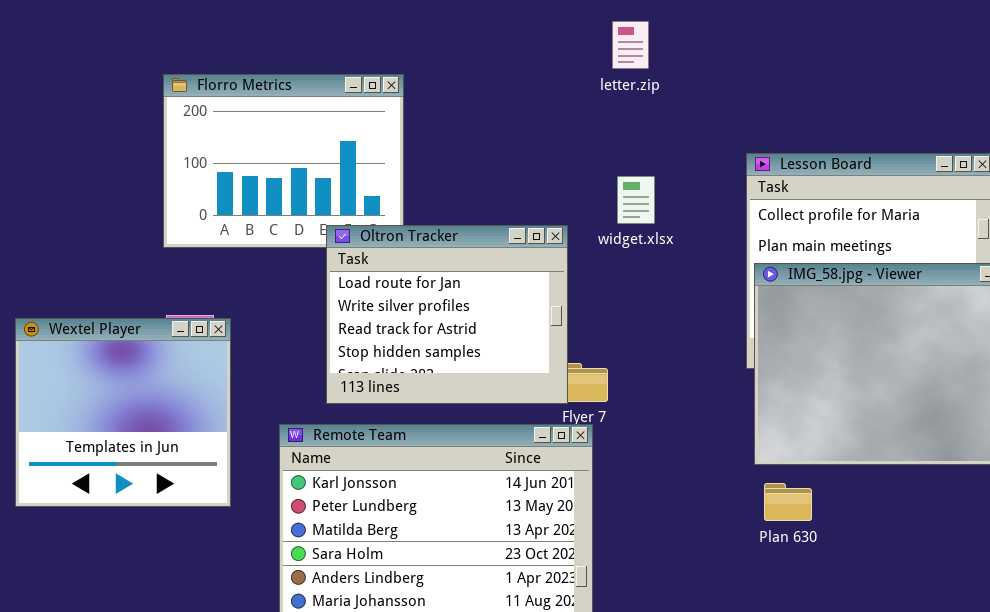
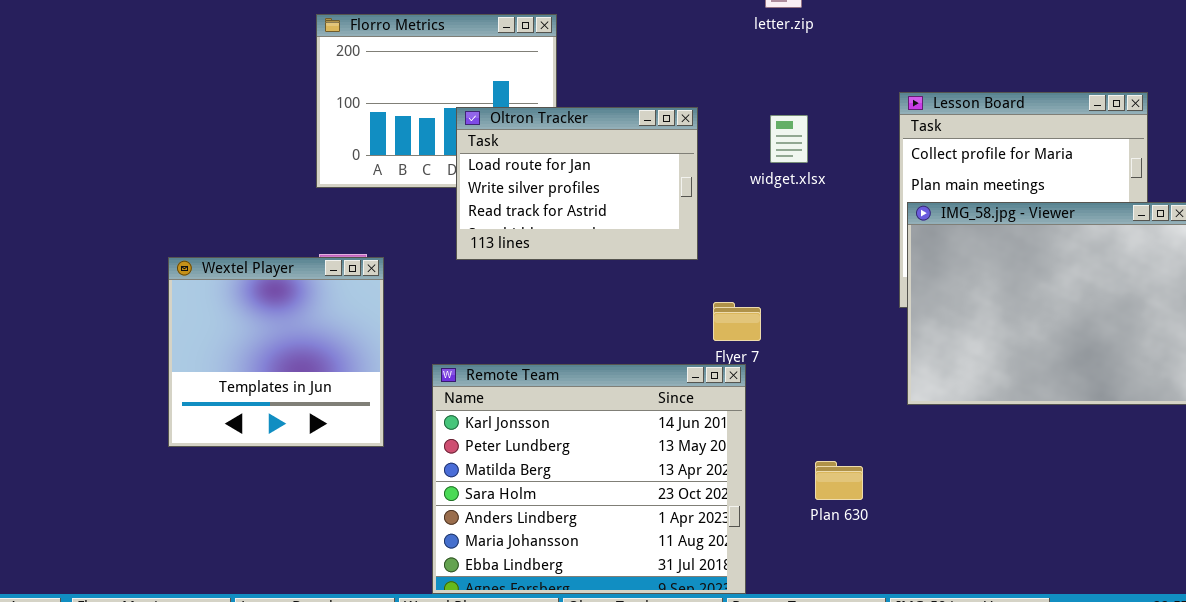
Oltron Tracker: [326,225,568,404] -> [456,107,698,260], moved, resized
Plan 630: [764,483,812,521] -> [815,461,863,500], moved

